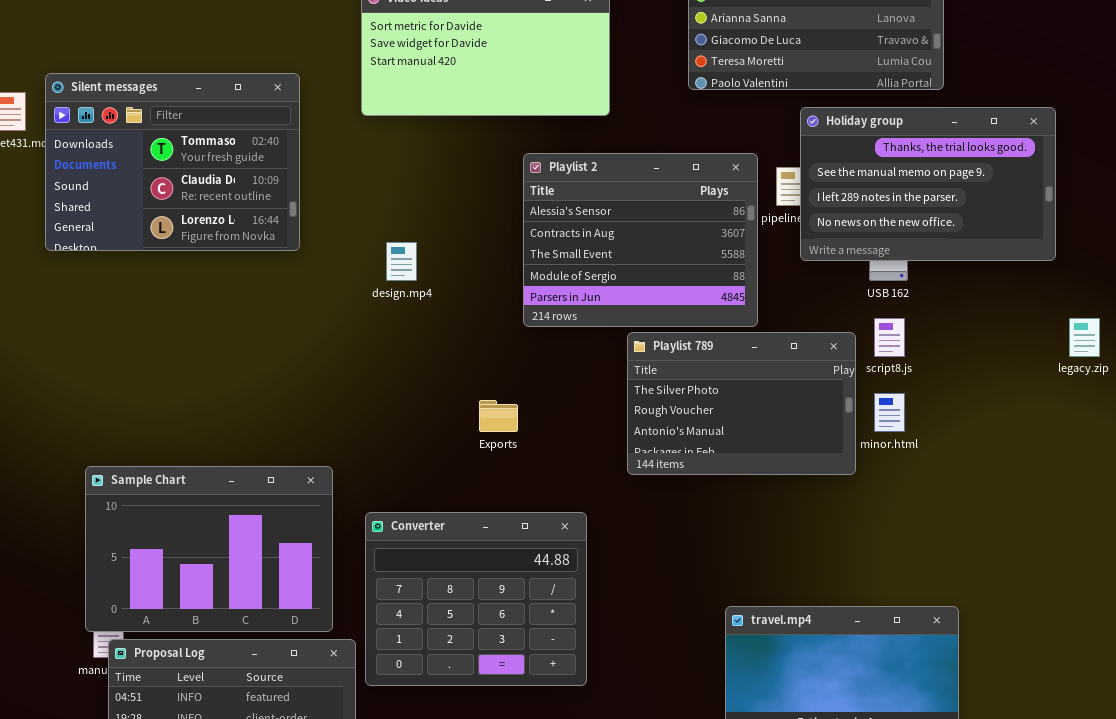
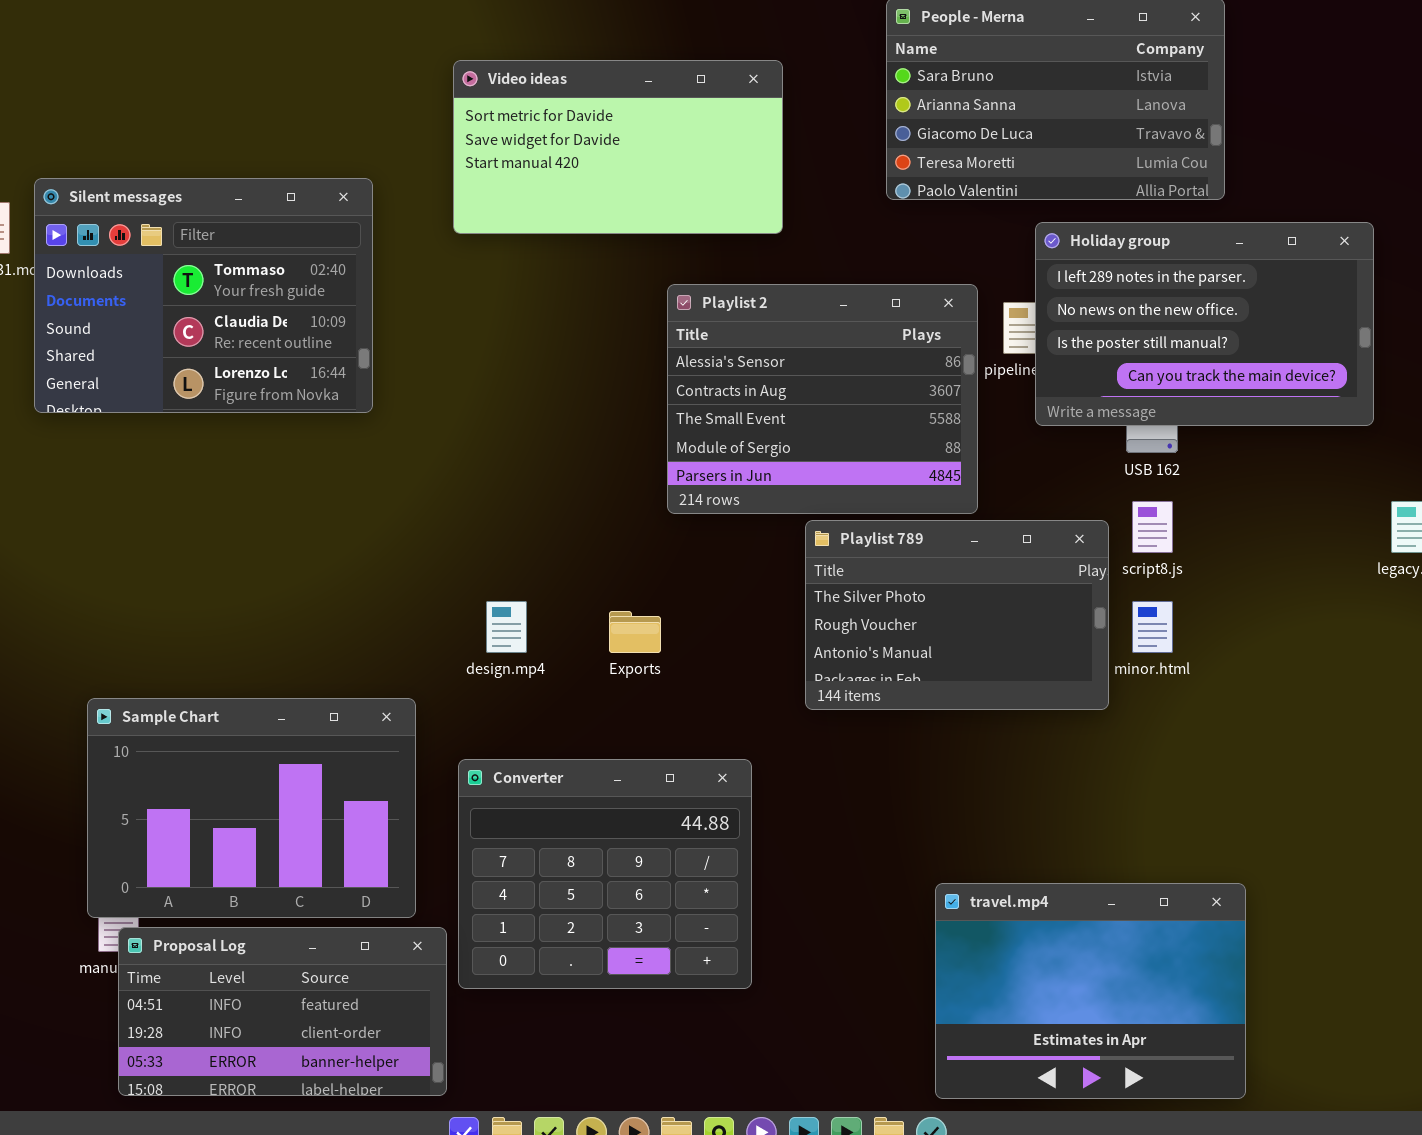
Holiday group: [800,107,1056,261] -> [1035,222,1374,426], scrolled down 2 rows
design.mp4: [386,242,417,281] -> [486,601,527,653], moved

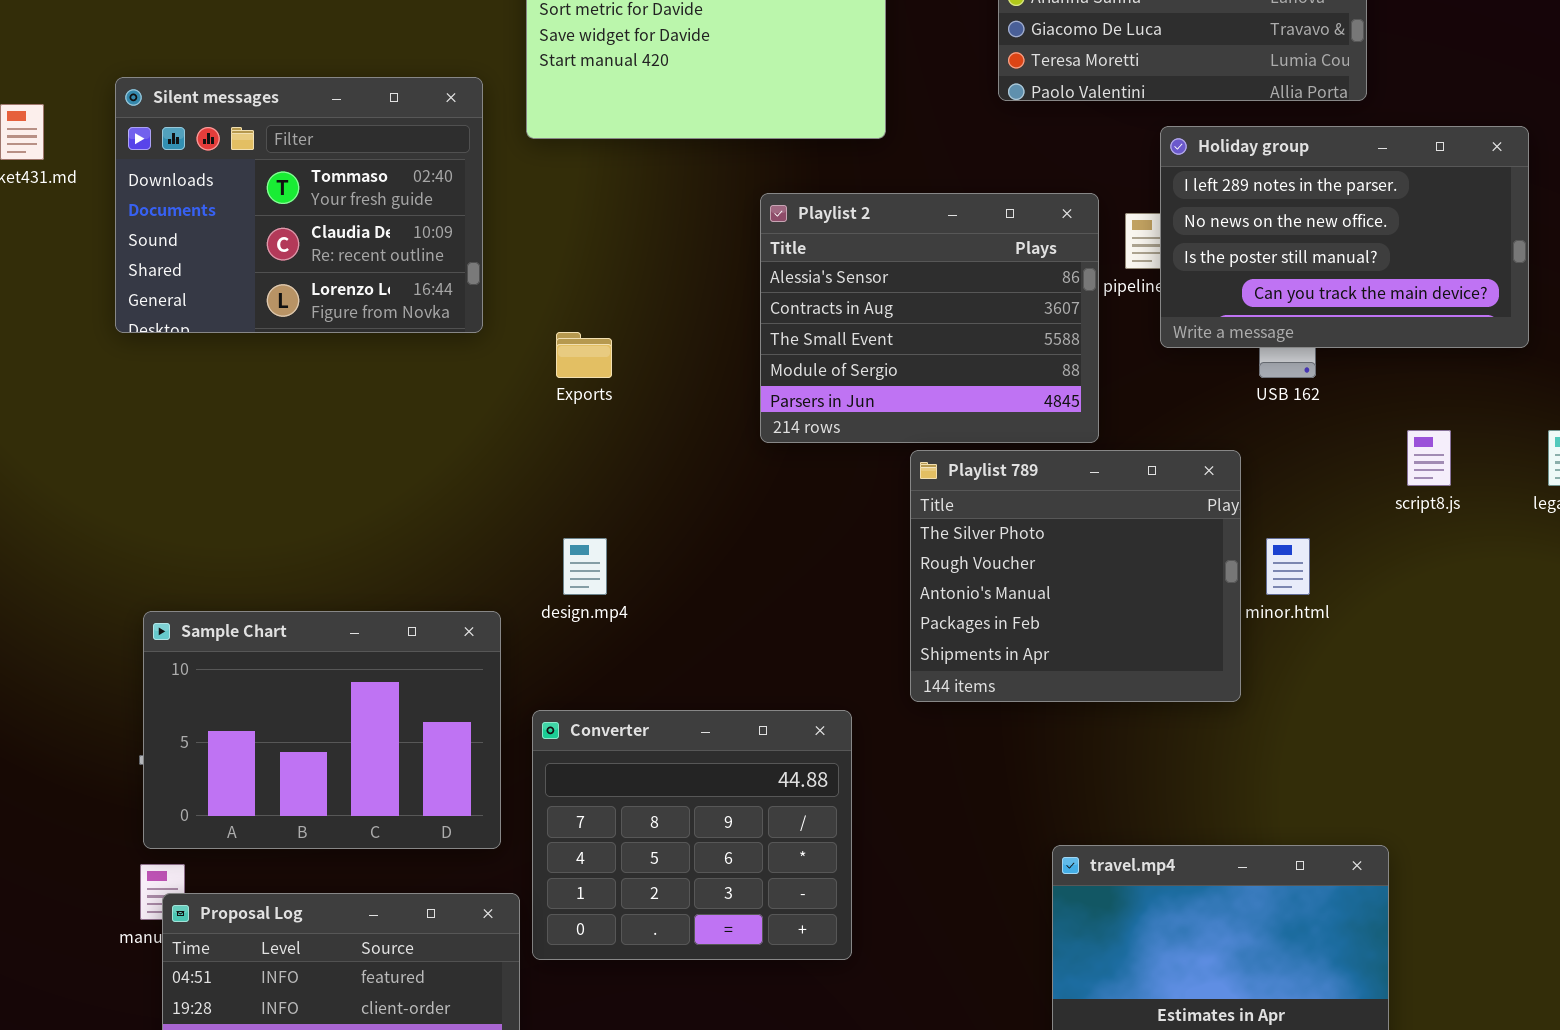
Silent messages: [34,178,373,413] -> [115,77,483,333], moved
script8.js: [1132,501,1173,553] -> [1407,430,1451,486], moved
Playlist 789: [805,520,1109,710] -> [910,450,1241,702], resized
Exports: [609,611,661,653] -> [556,332,612,378], moved
Sample Chart: [87,698,416,918] -> [143,611,501,849], moved

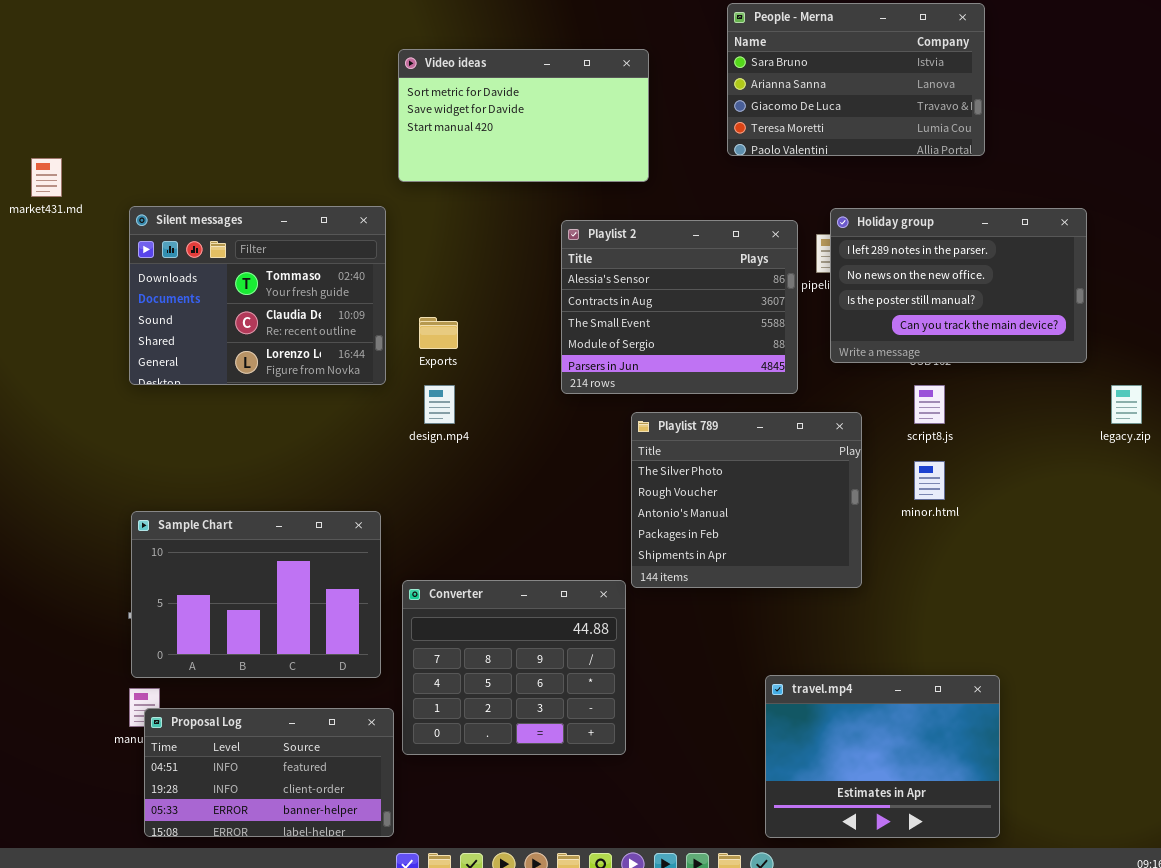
Silent messages: [115,77,483,333] -> [129,206,386,385], moved
Holiday group: [1160,126,1529,348] -> [830,208,1087,363], moved
script8.js: [1407,430,1451,486] -> [914,385,945,424], moved
Playlist 789: [910,450,1241,702] -> [631,412,862,588], moved
design.mp4: [563,538,607,595] -> [424,385,455,424], moved

